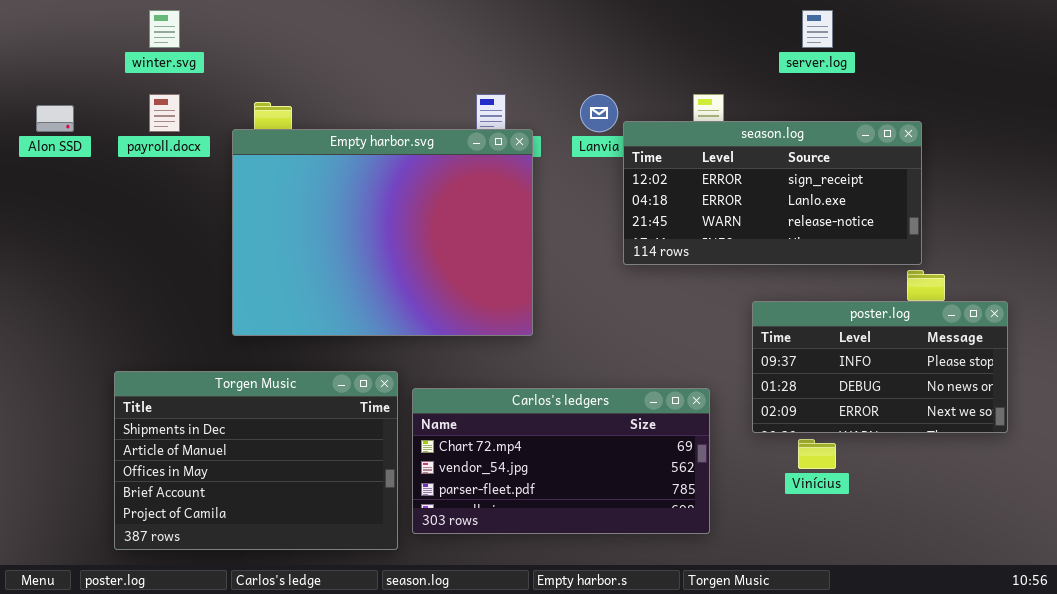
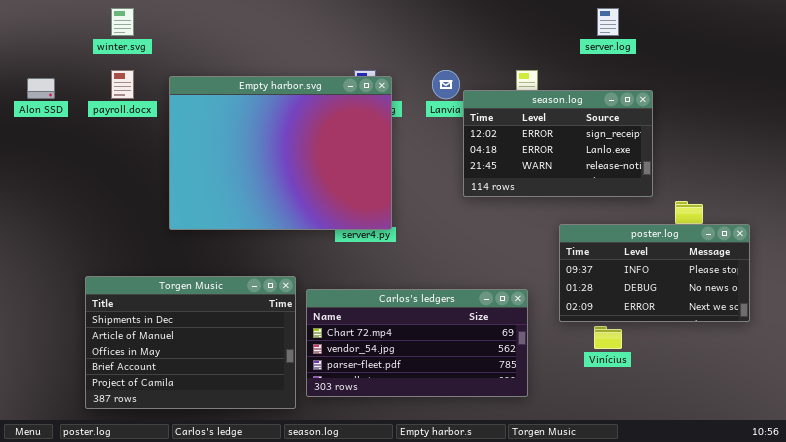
season.log: [623,121,922,265] -> [463,90,653,197], resized
Empty harbor.svg: [232,129,533,336] -> [169,76,392,230], moved

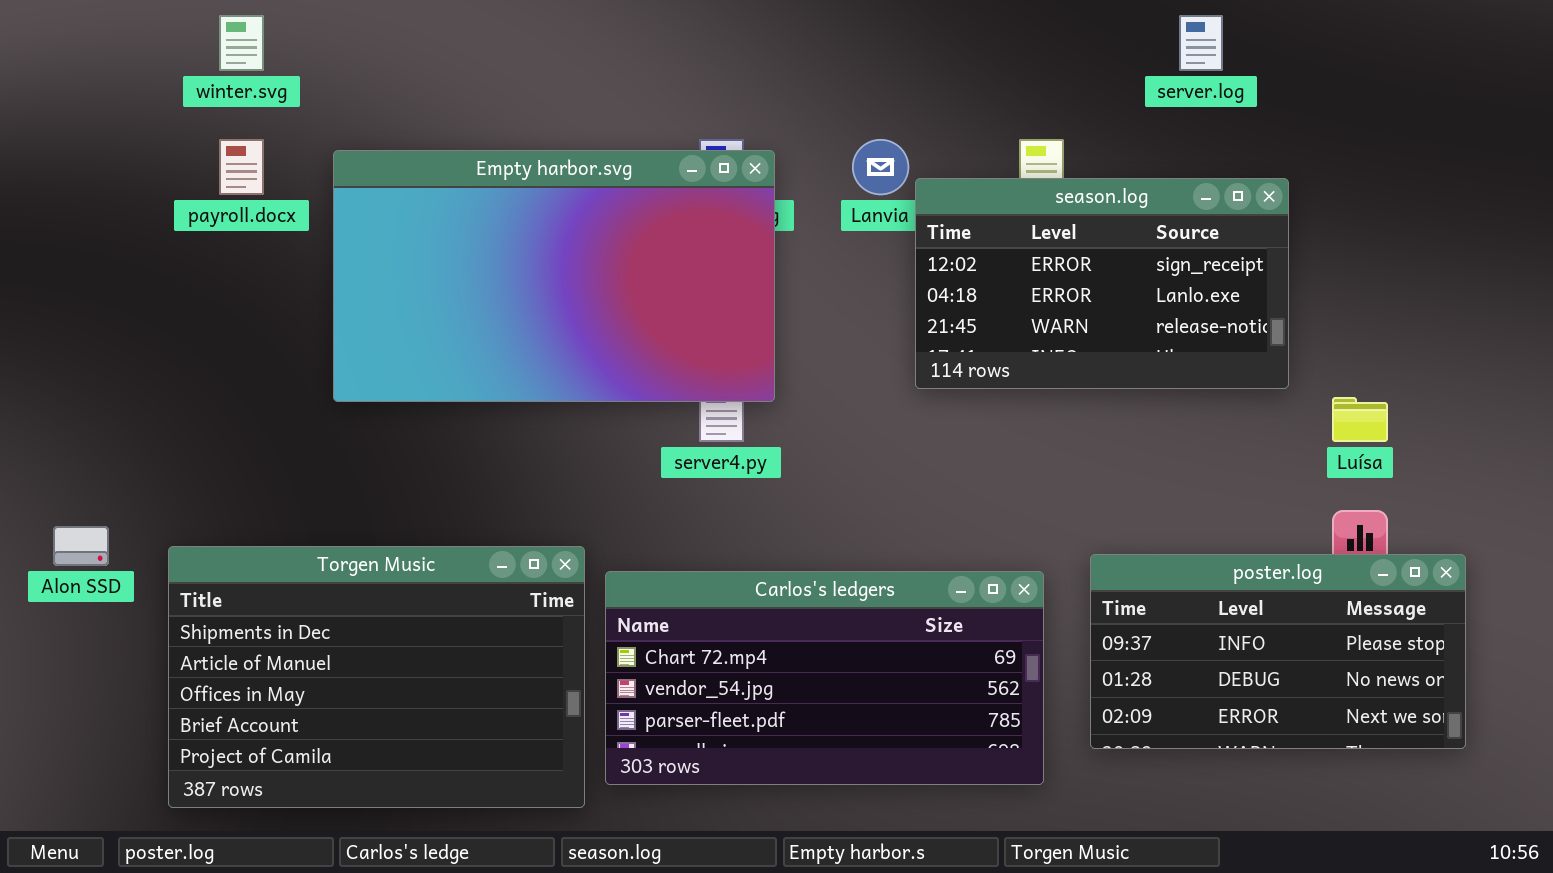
Empty harbor.svg: [169,76,392,230] -> [333,150,775,402], resized
Alon SSD: [27,78,55,99] -> [53,526,109,566], moved
poster.log: [559,224,750,322] -> [1090,554,1466,749], moved

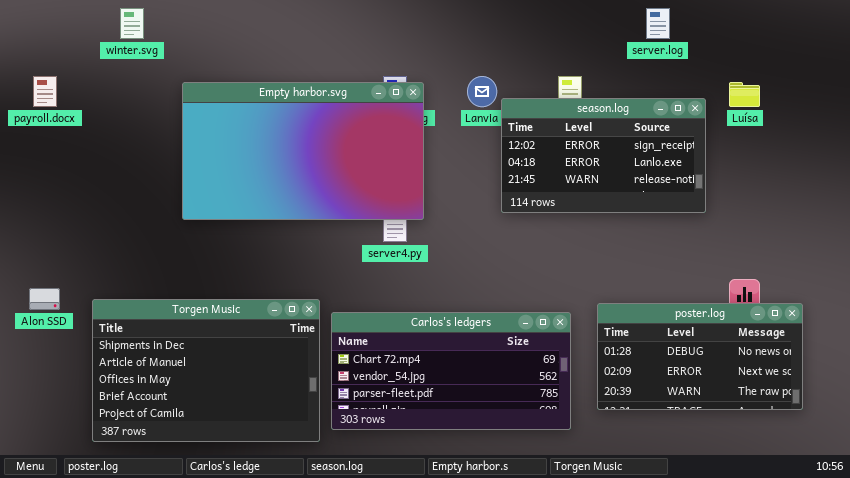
payroll.docx: [219,139,264,195] -> [33,76,57,107], moved
Luísa: [1332,397,1388,442] -> [729,82,760,107], moved
poster.log: [1090,554,1466,749] -> [597,303,803,410], scrolled down 1 row

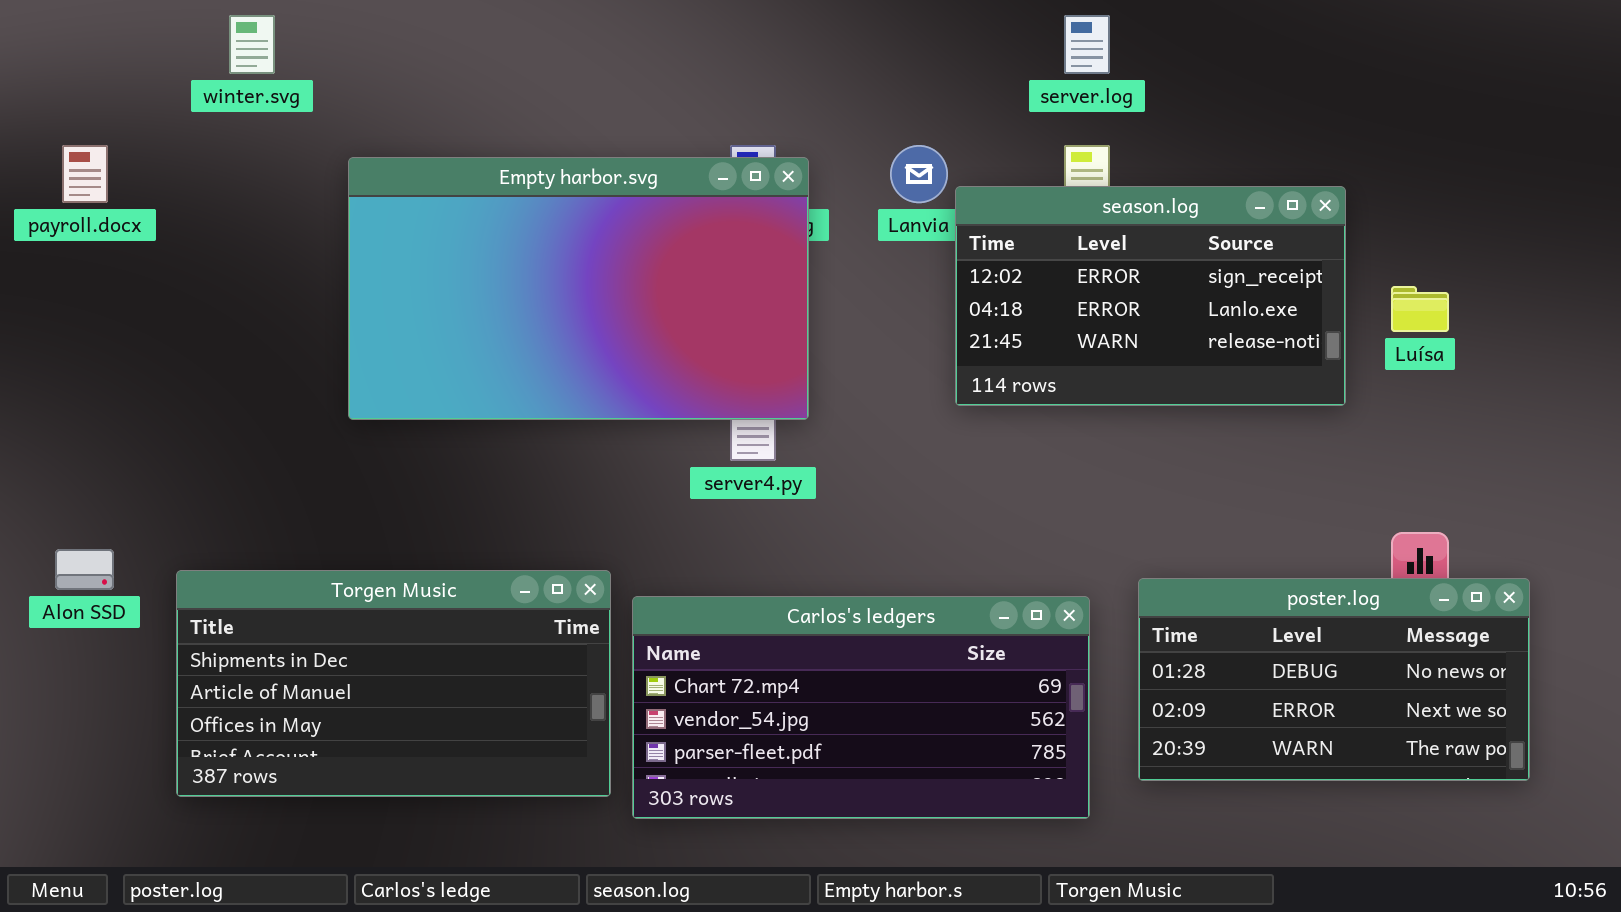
server.log: [646,8,670,39] -> [1064,15,1110,74], moved
Luísa: [729,82,760,107] -> [1391,286,1449,332], moved
Torgen Music: [92,299,320,442] -> [176,570,611,797], resized

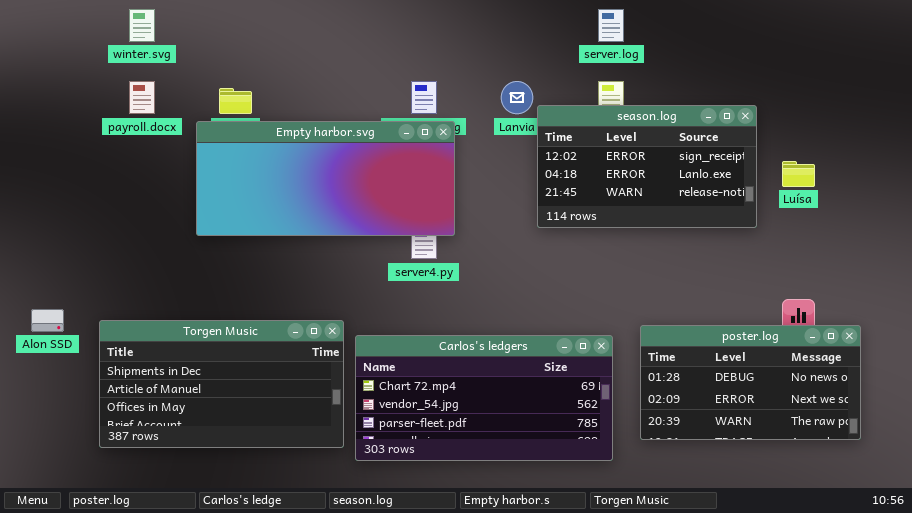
payroll.docx: [62,145,108,203] -> [129,81,155,114], moved
Empty harbor.svg: [348,157,809,420] -> [196,121,455,236], resized

